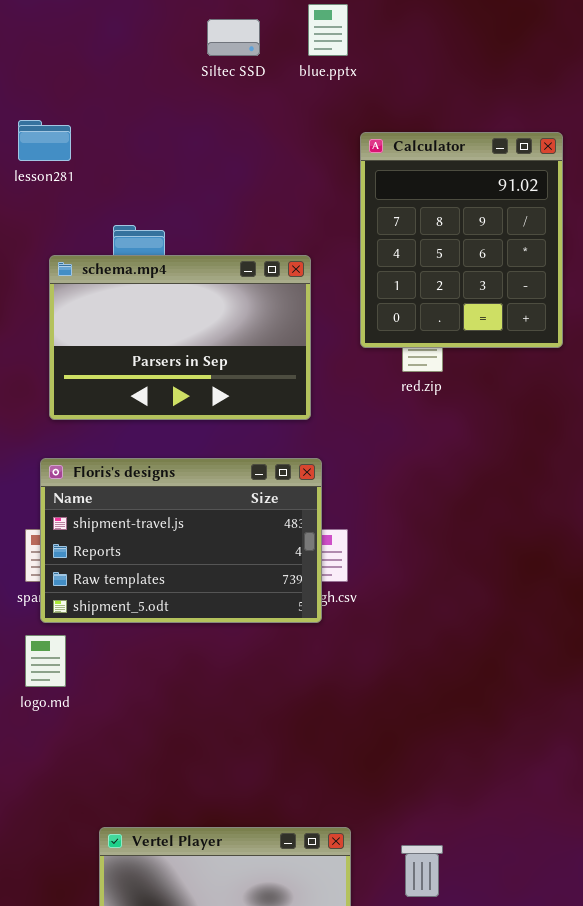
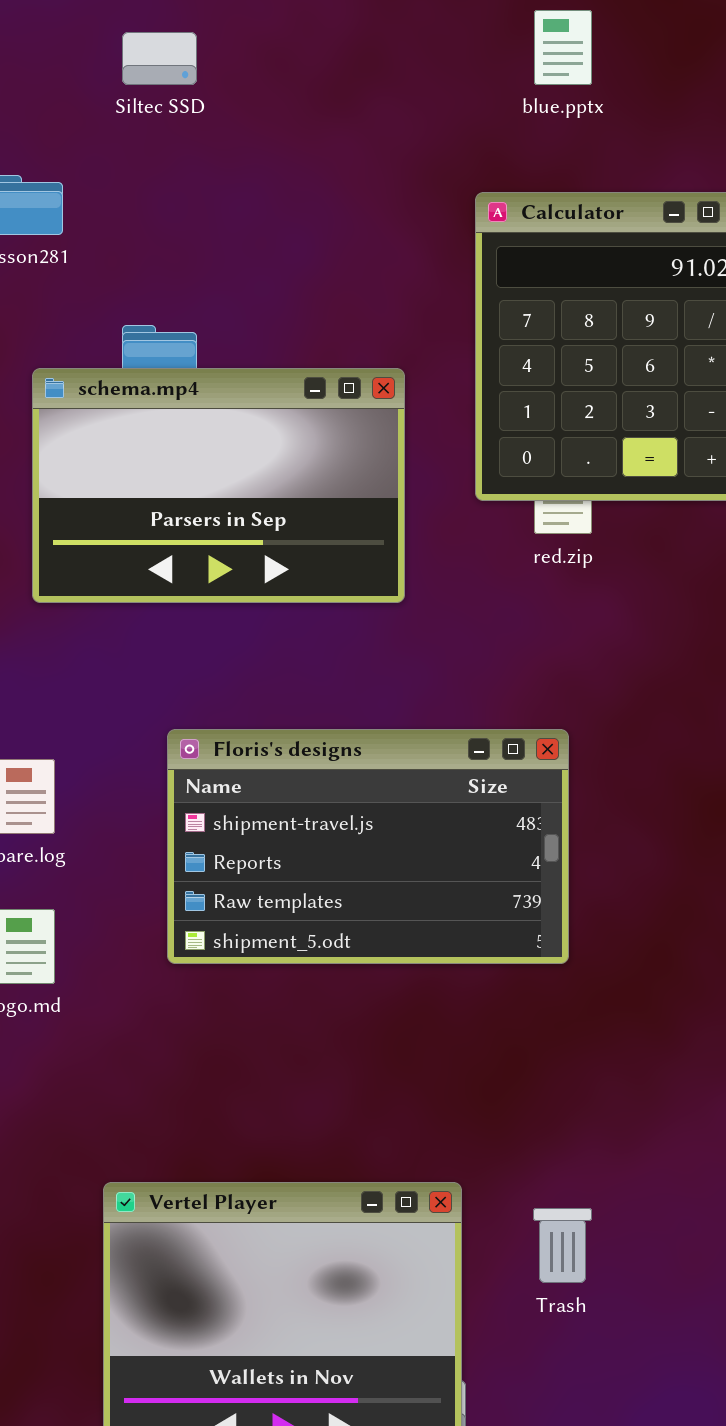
blue.pptx: [308,4,348,56] -> [534,10,592,85], moved
Siltec SSD: [207,19,260,56] -> [122,32,197,85], moved
Floris's designs: [40,458,322,623] -> [167,729,569,964], moved

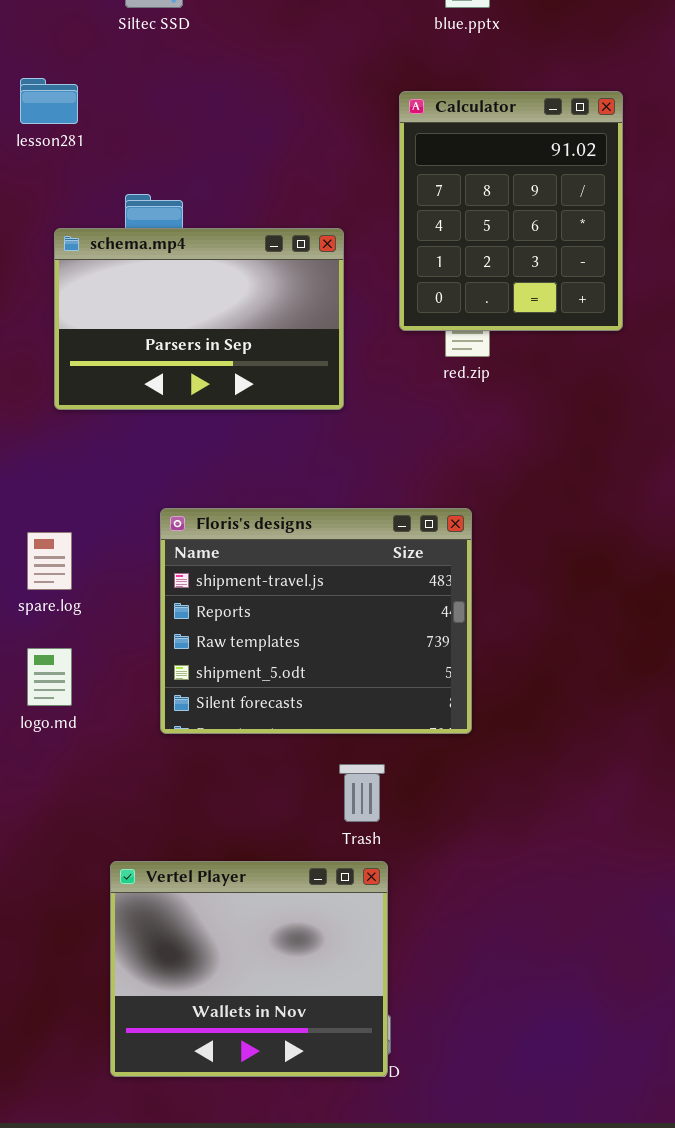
Floris's designs: [167,729,569,964] -> [160,508,472,734], resized
Trash: [533,1208,592,1283] -> [339,764,385,822], moved

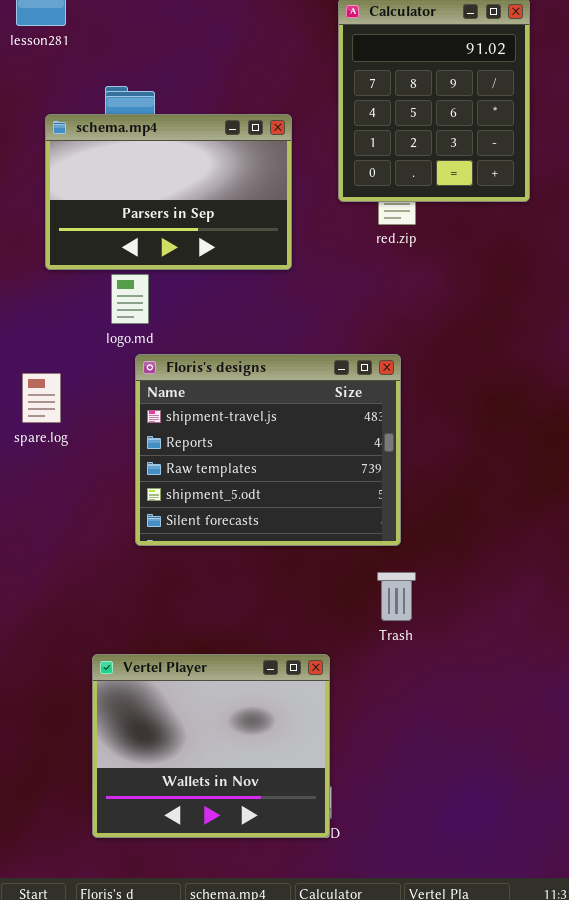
logo.md: [27,648,72,706] -> [111,274,149,324], moved
Trash: [339,764,385,822] -> [377,572,416,621], moved

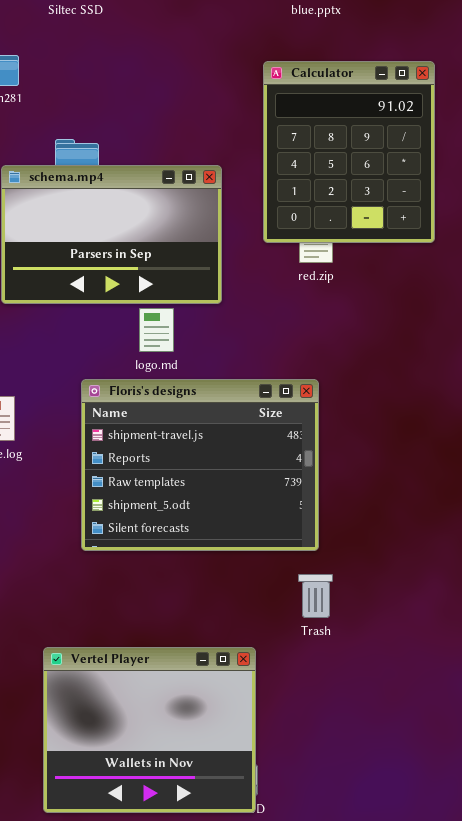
logo.md: [111,274,149,324] -> [139,308,174,352], moved

